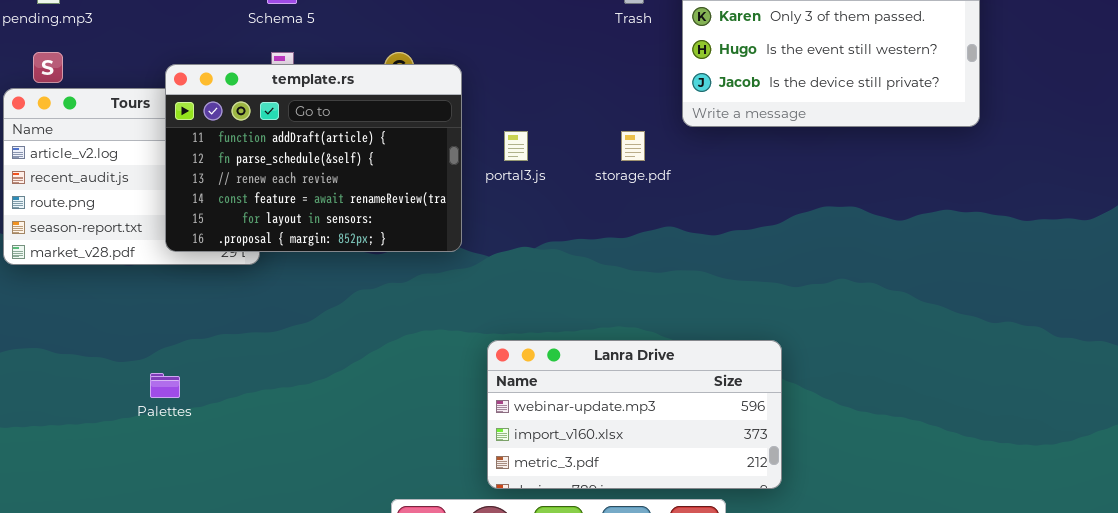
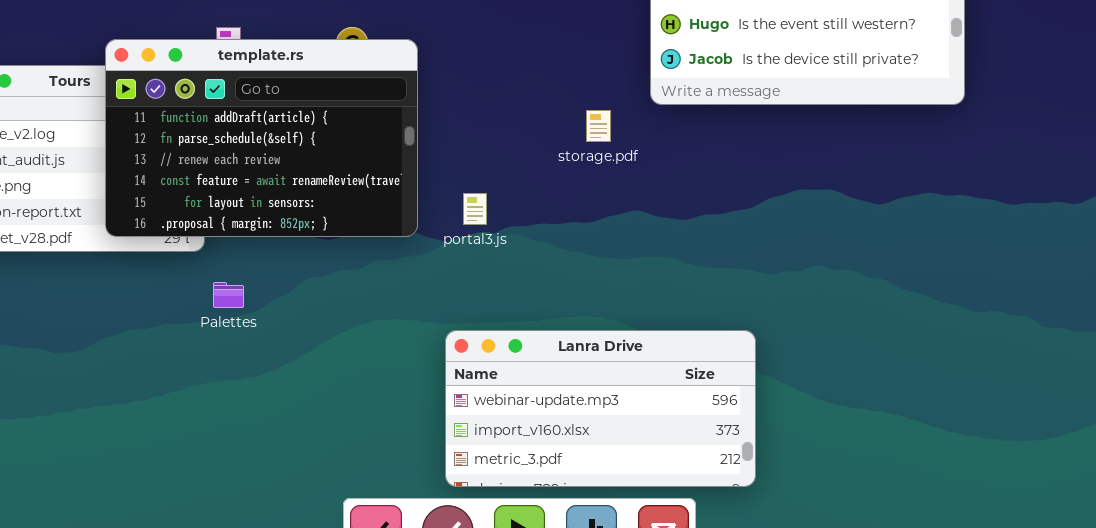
portal3.js: [504,131,528,161] -> [463,193,487,225], moved
Palettes: [150,373,180,398] -> [213,282,244,308], moved

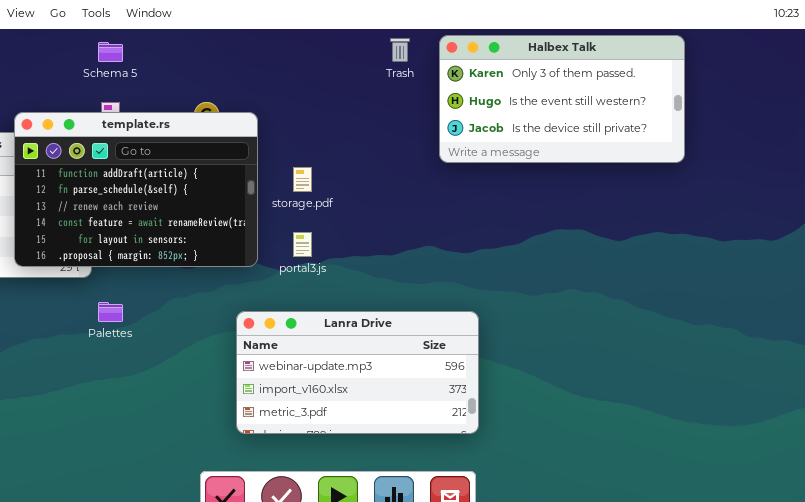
storage.pdf: [586,110,611,142] -> [293,167,312,192], moved
Lanra Drive: [445,330,756,487] -> [236,311,479,434], moved

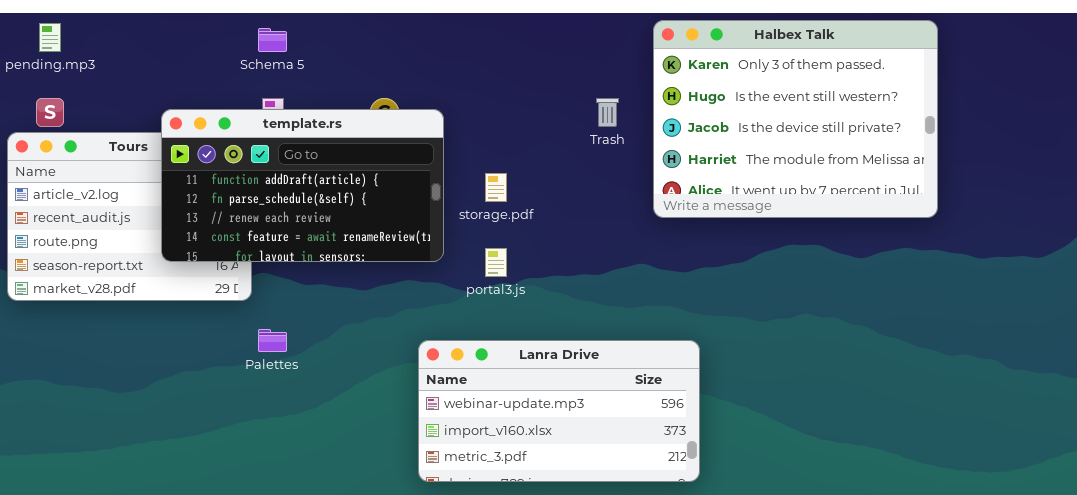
Halbex Talk: [439,35,685,163] -> [653,20,938,218], resized
Trash: [390,38,410,62] -> [596,98,619,127], moved
template.rs: [14,112,258,267] -> [161,109,444,262], resized

